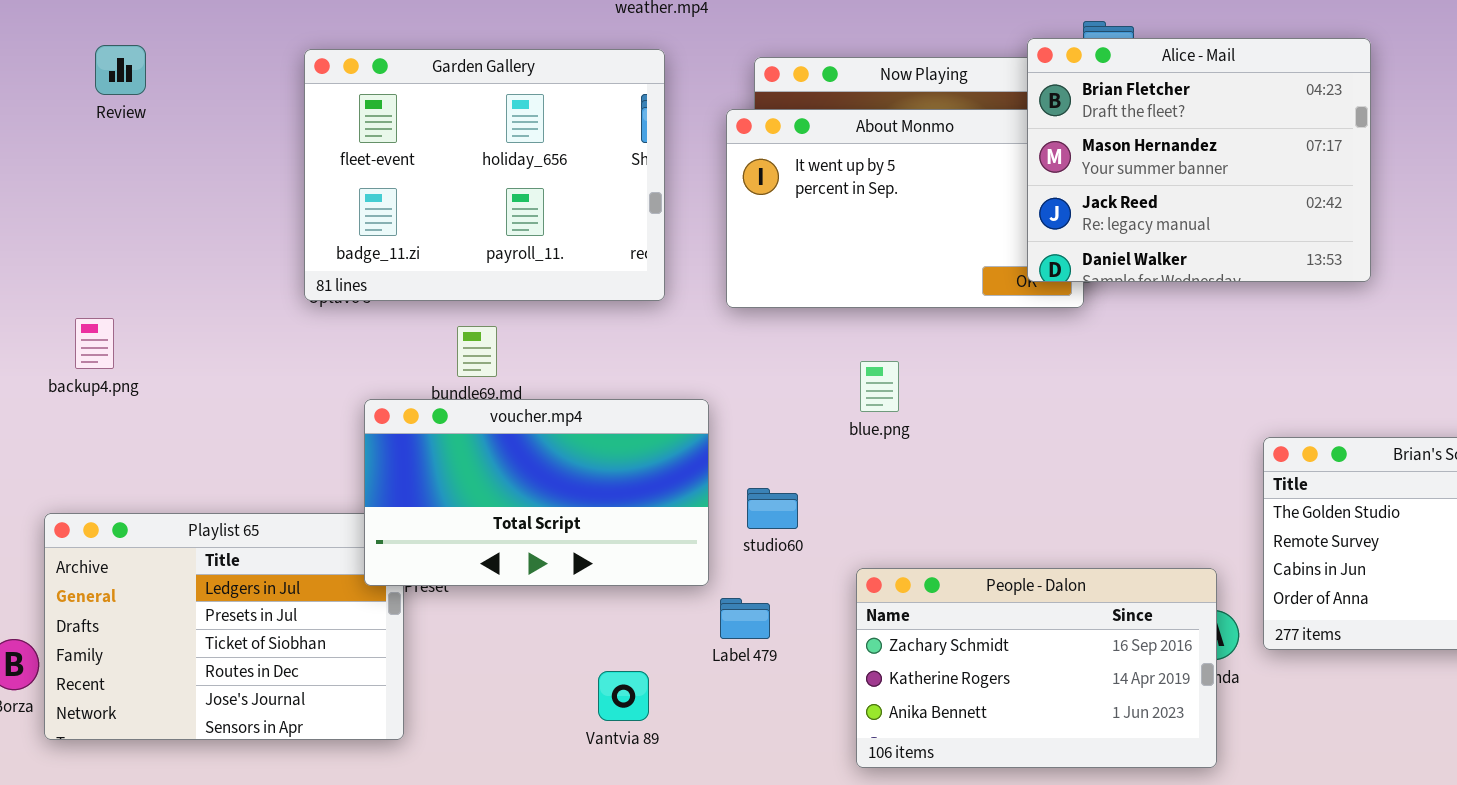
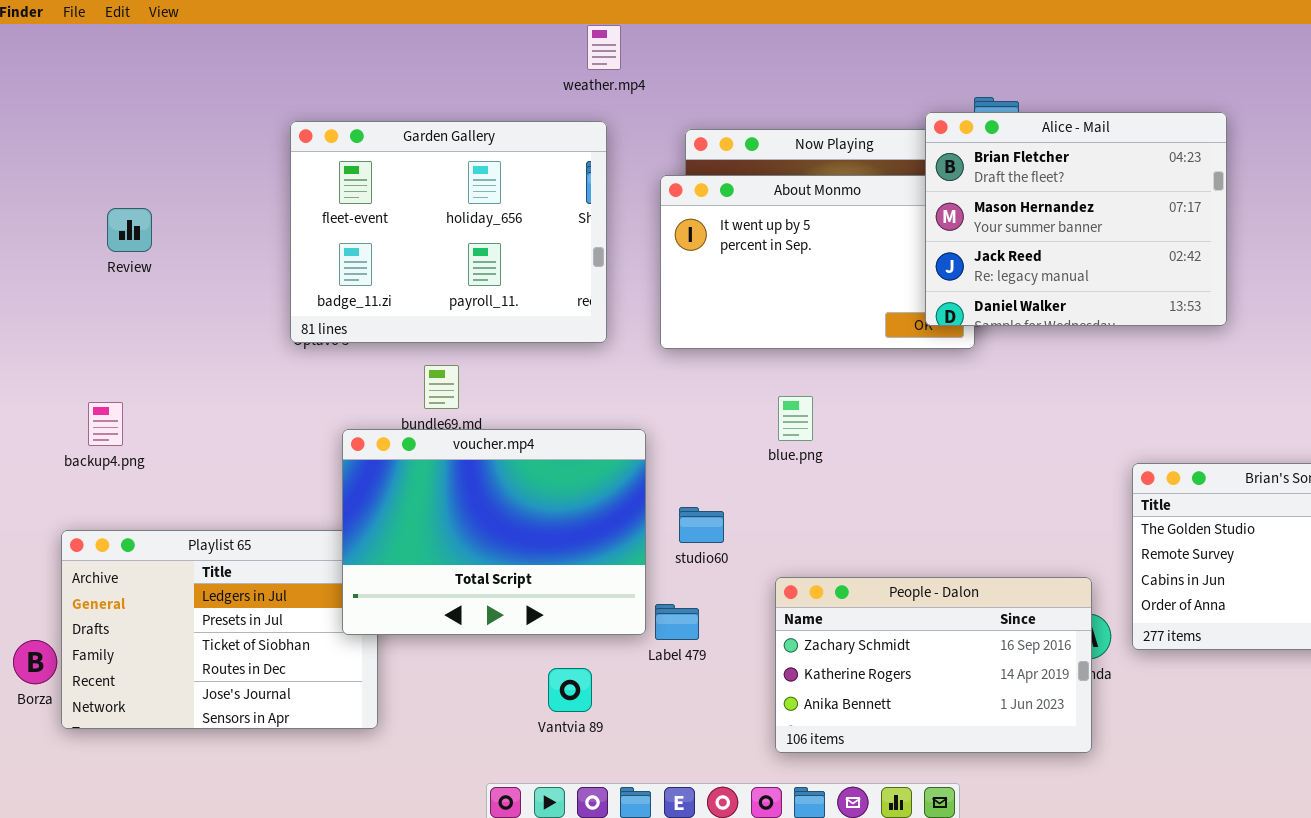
Review: [95,45,146,95] -> [107,208,152,252], moved
backup4.png: [75,318,114,369] -> [88,402,123,446], moved
voucher.mp4: [364,399,709,586] -> [342,429,646,635], resized

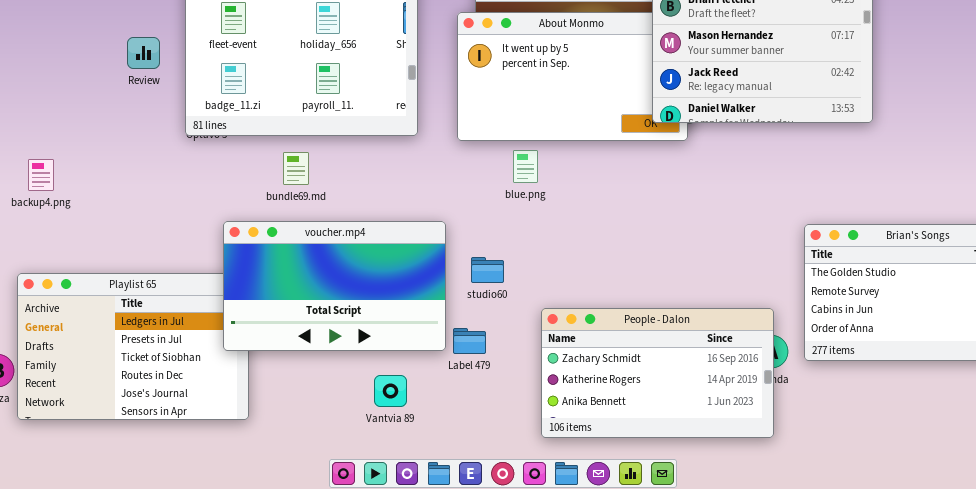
Review: [107,208,152,252] -> [127,37,160,69], moved
blue.png: [778,396,813,441] -> [513,150,538,183], moved
backup4.png: [88,402,123,446] -> [28,159,54,191], moved
voucher.mp4: [342,429,646,635] -> [223,221,446,351], resized

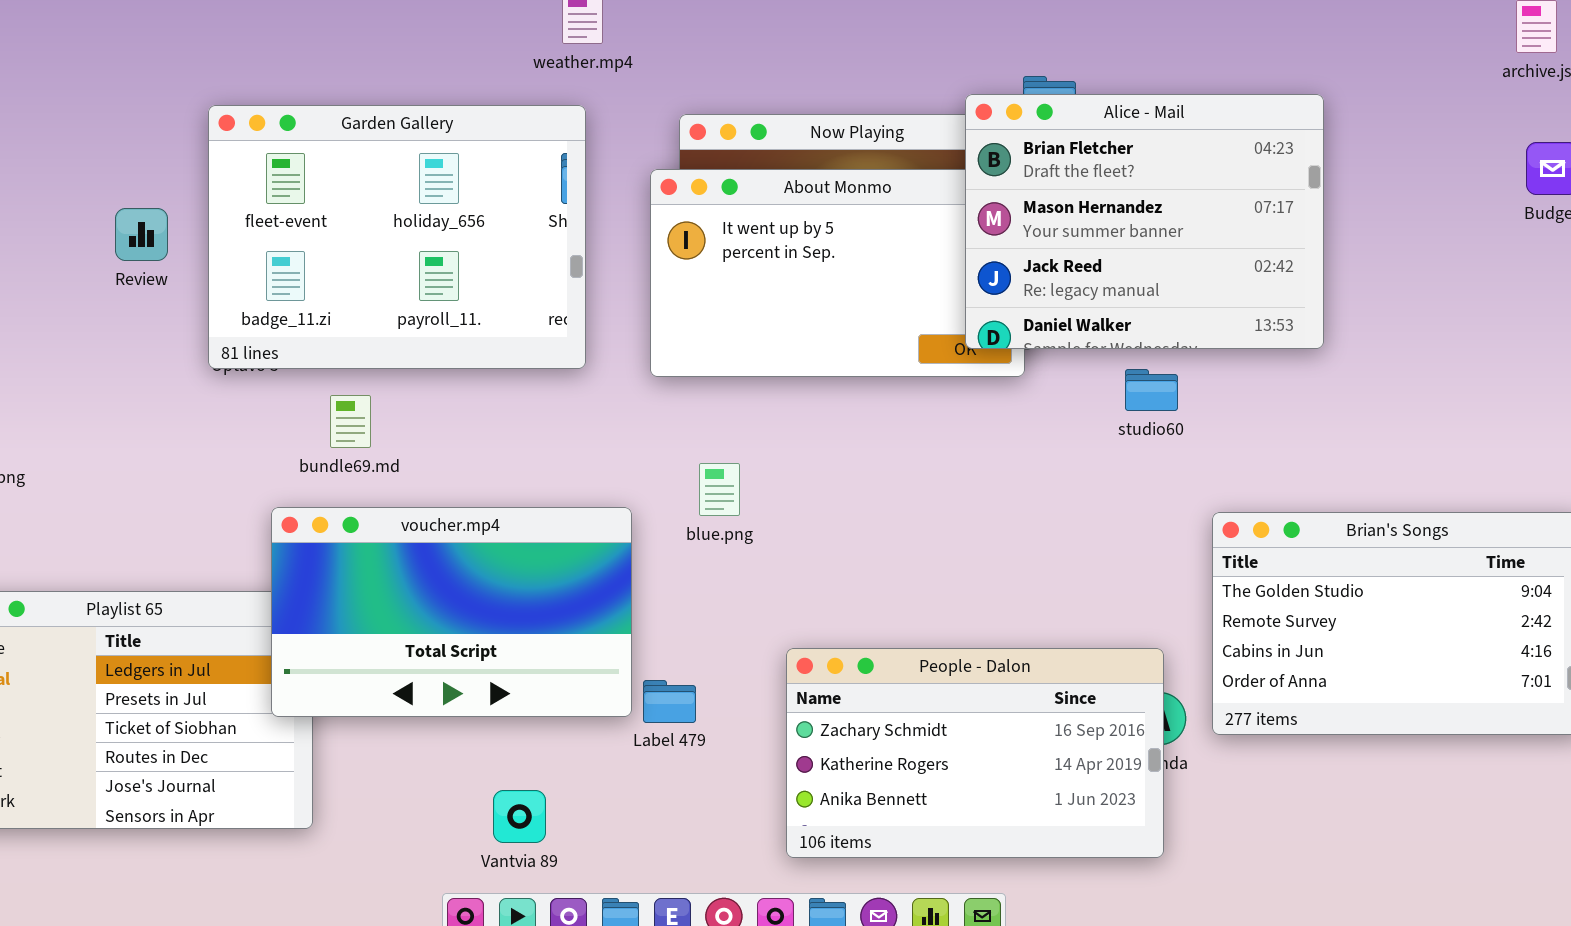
blue.png: [513,150,538,183] -> [699,463,740,516], moved
bundle69.md: [283,152,309,185] -> [330,395,371,448], moved
studio60: [471,257,504,283] -> [1125,369,1178,411], moved
Vantvia 89: [374,375,407,407] -> [493,790,546,843], moved

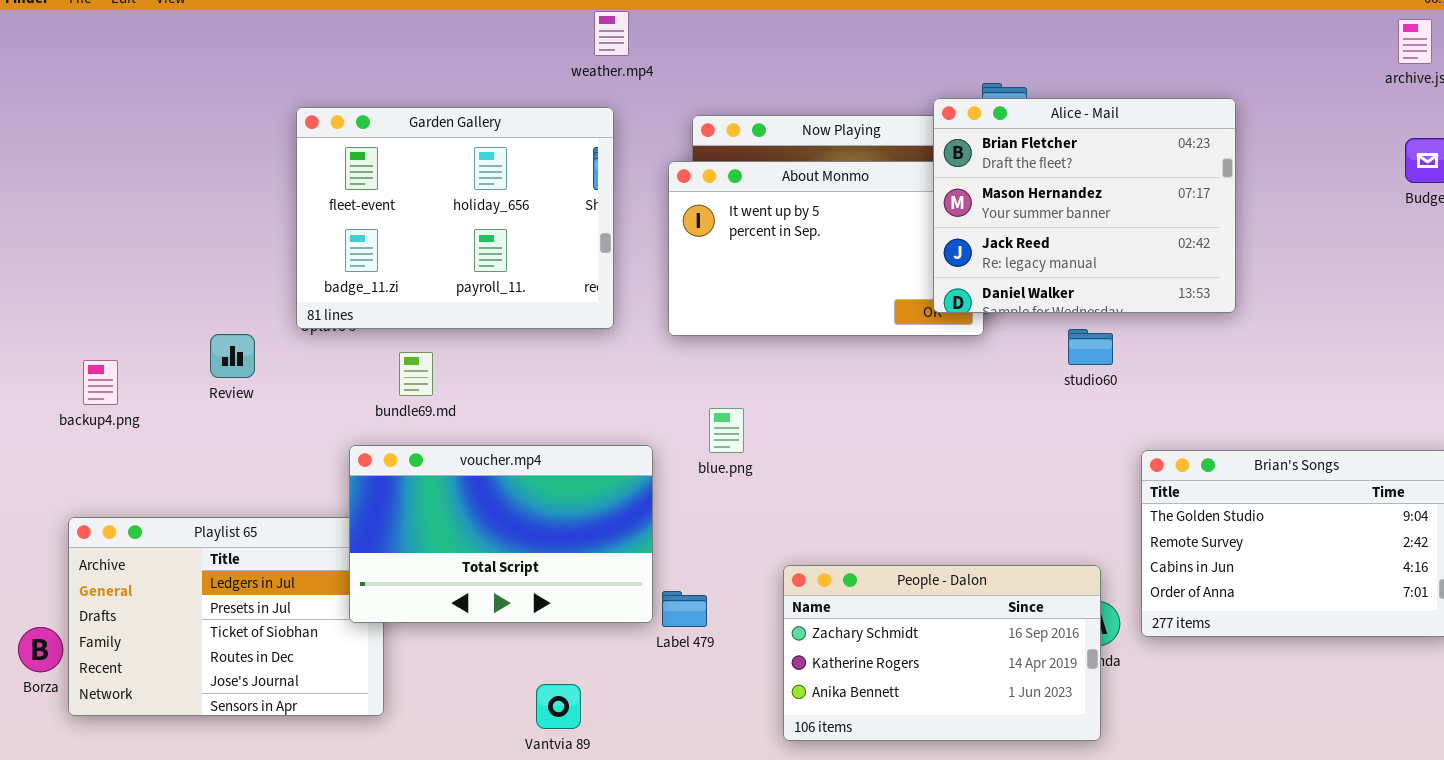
Review: [115,208,168,261] -> [210,334,255,378], moved

